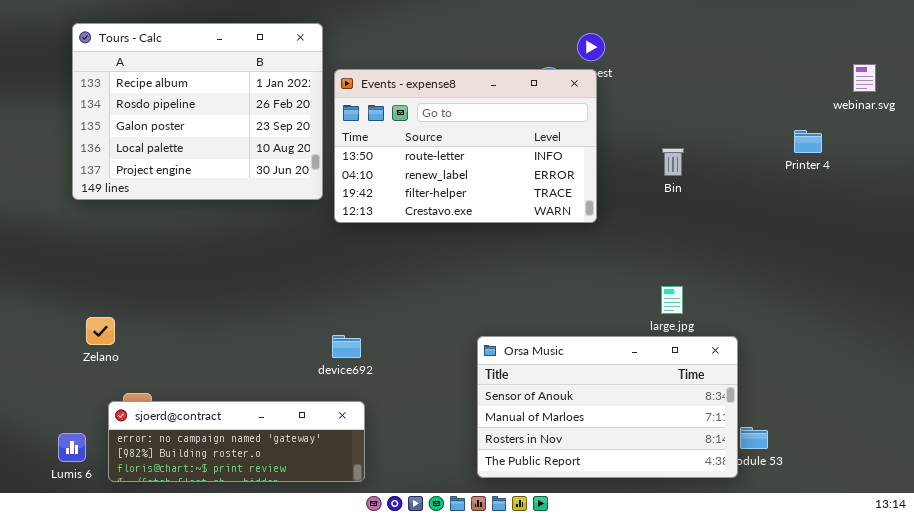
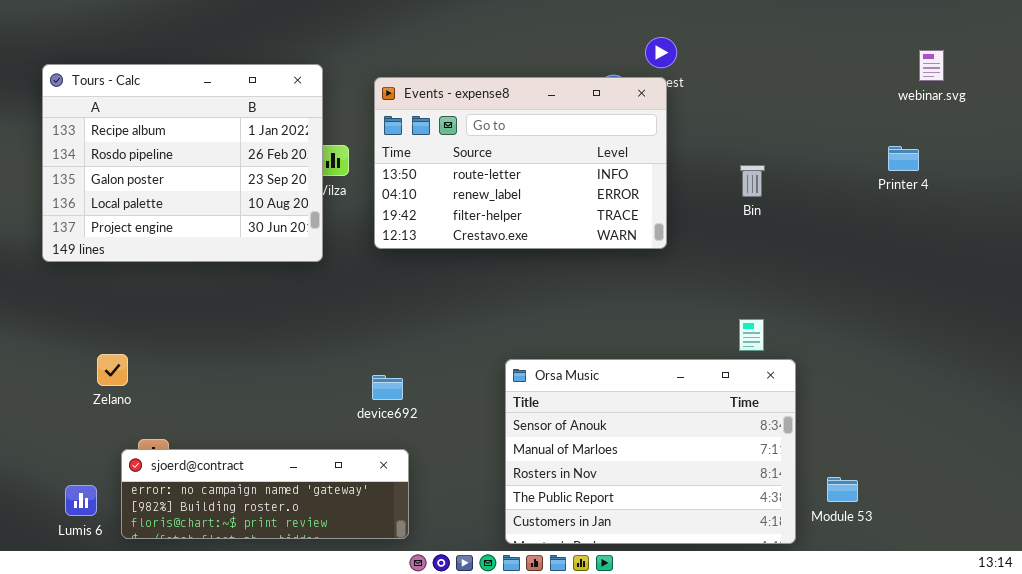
Tours - Calc: [72,23,323,200] -> [42,64,323,262], moved
webinar.svg: [853,64,876,92] -> [919,50,944,81], moved
Orsa Music: [477,336,738,478] -> [505,359,796,544], moved, resized

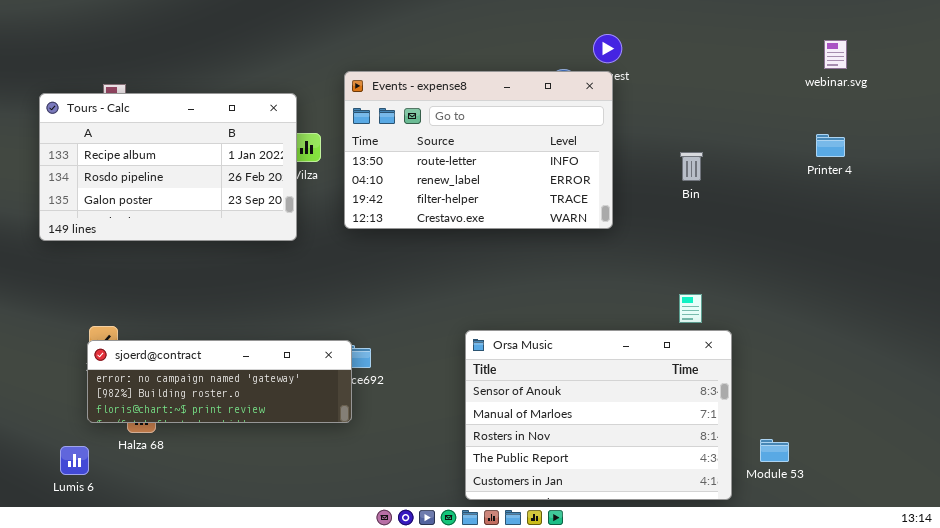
webinar.svg: [919,50,944,81] -> [824,40,847,69], moved
Tours - Calc: [42,64,323,262] -> [39,93,297,241], resized
sjoerd@contract: [121,449,409,539] -> [87,340,352,423], moved

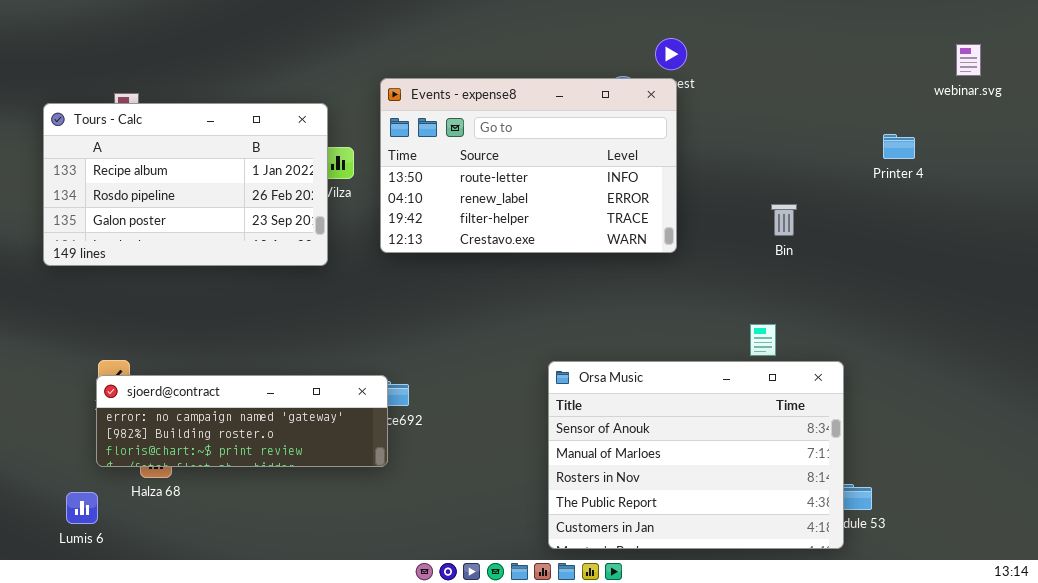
webinar.svg: [824,40,847,69] -> [956,44,981,76], moved
Printer 4: [816,134,845,157] -> [883,134,915,159], moved
Bin: [680,152,703,181] -> [771,204,797,236], moved
Orsa Music: [465,330,732,500] -> [548,361,844,549], moved

